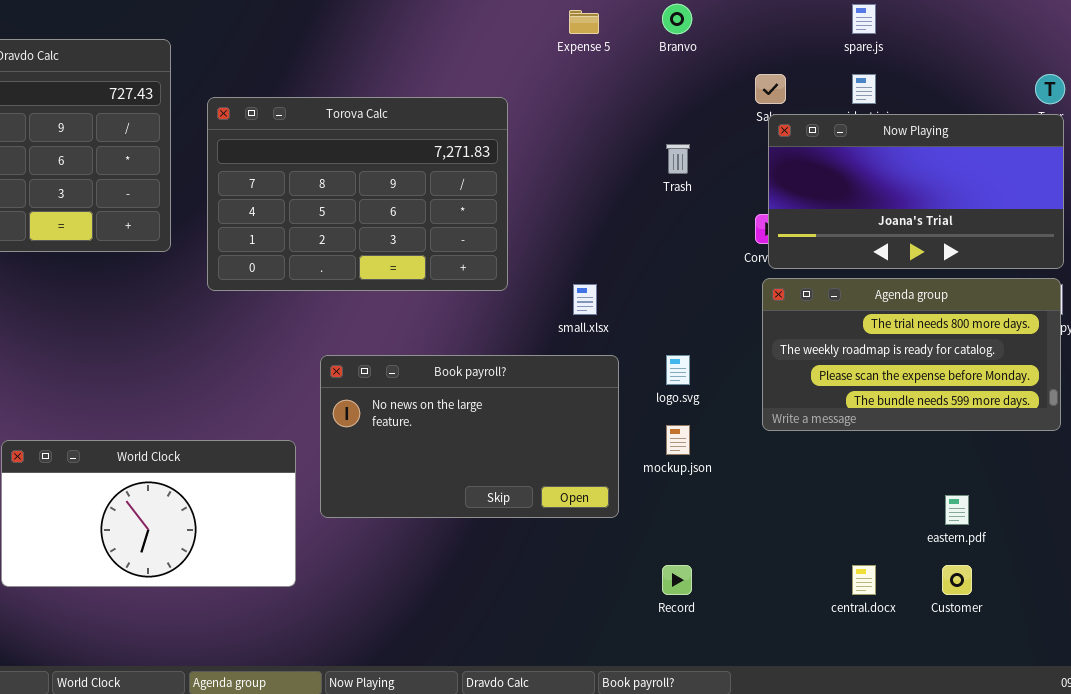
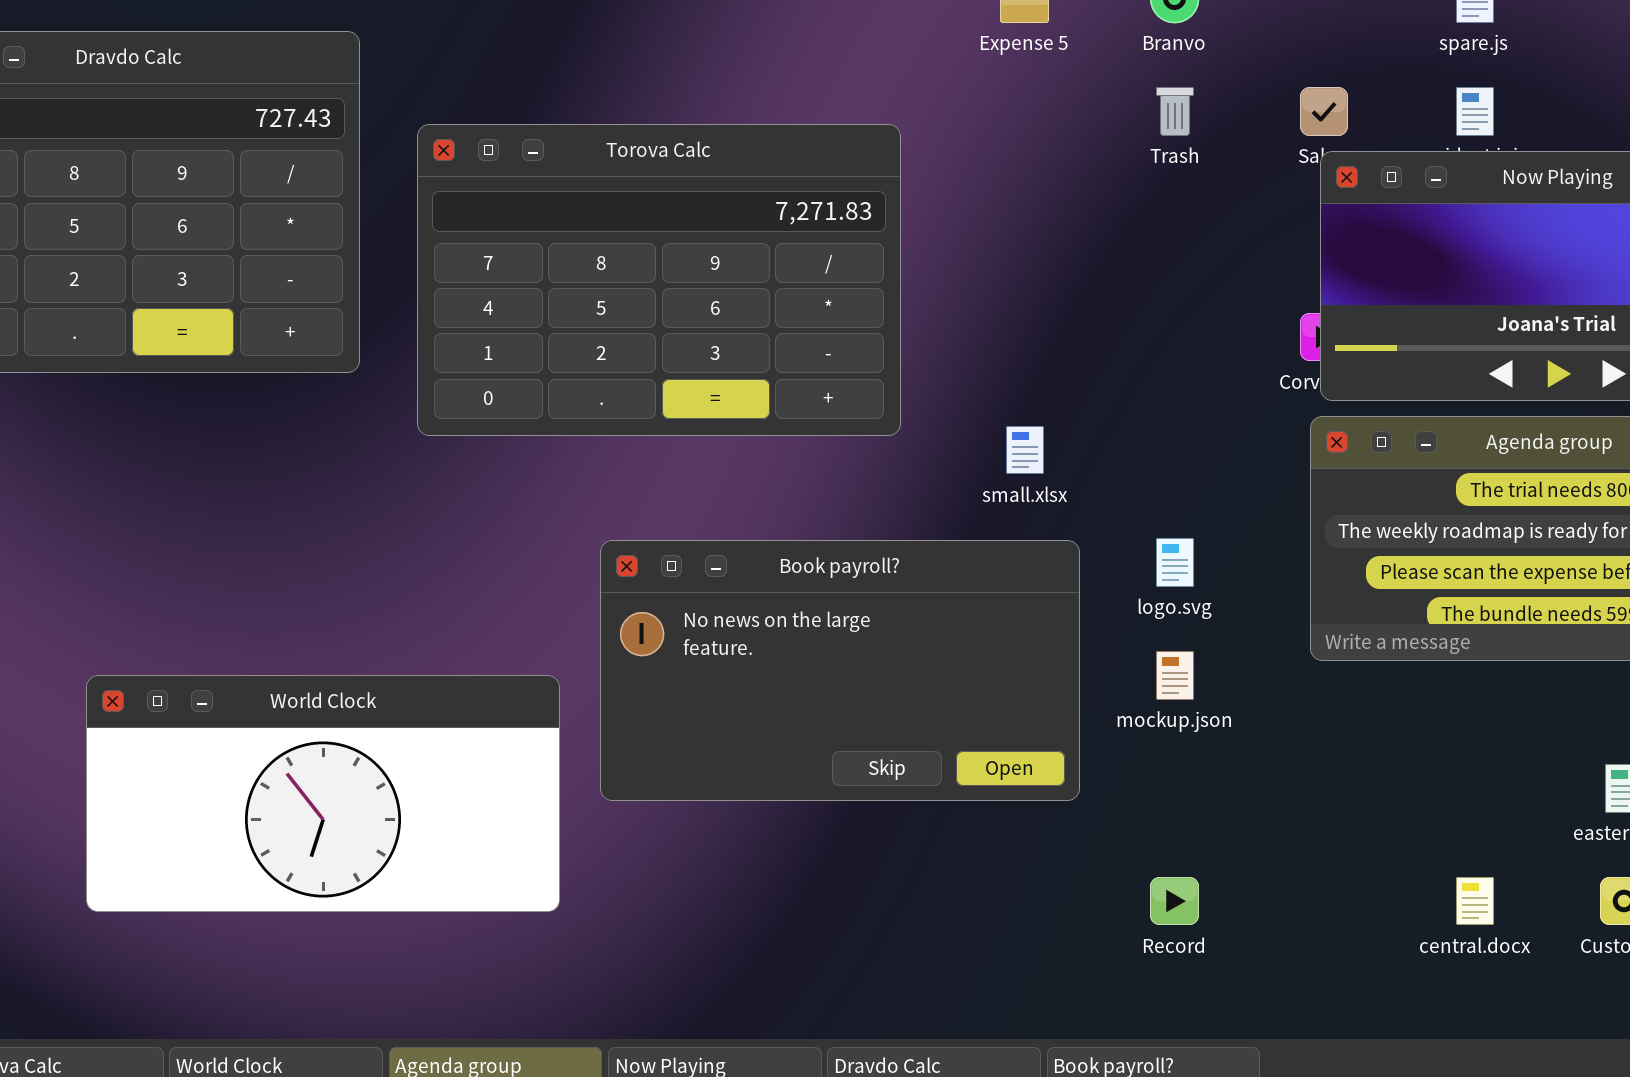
Trash: [666,144,690,174] -> [1156,87,1194,136], moved

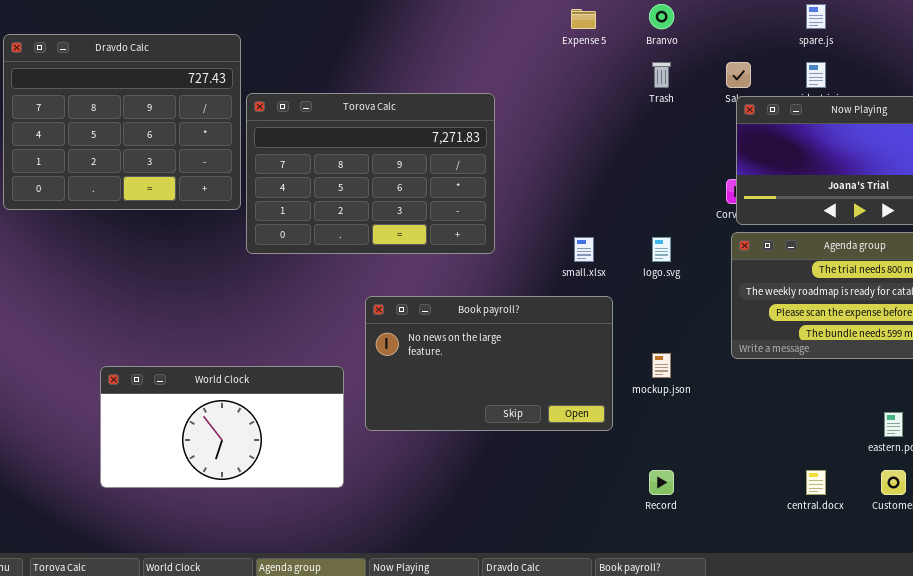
Torova Calc: [417,124,901,436] -> [246,93,495,254], moved
logo.svg: [1156,538,1194,587] -> [652,237,671,262], moved

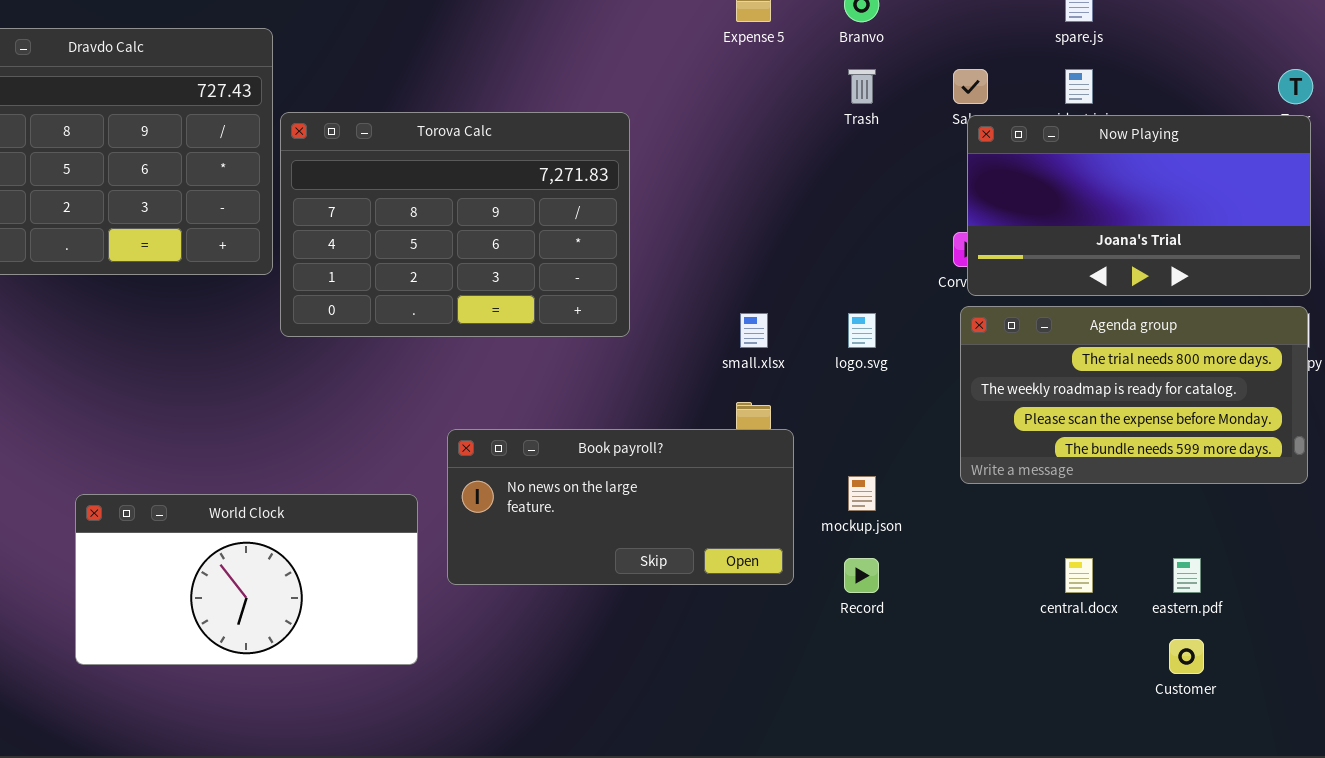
Book payroll?: [365,296,613,431] -> [447,429,794,585], resized
Record: [649,470,674,495] -> [844,558,879,593], moved
central.docx: [806,470,826,495] -> [1065,558,1093,593], moved

